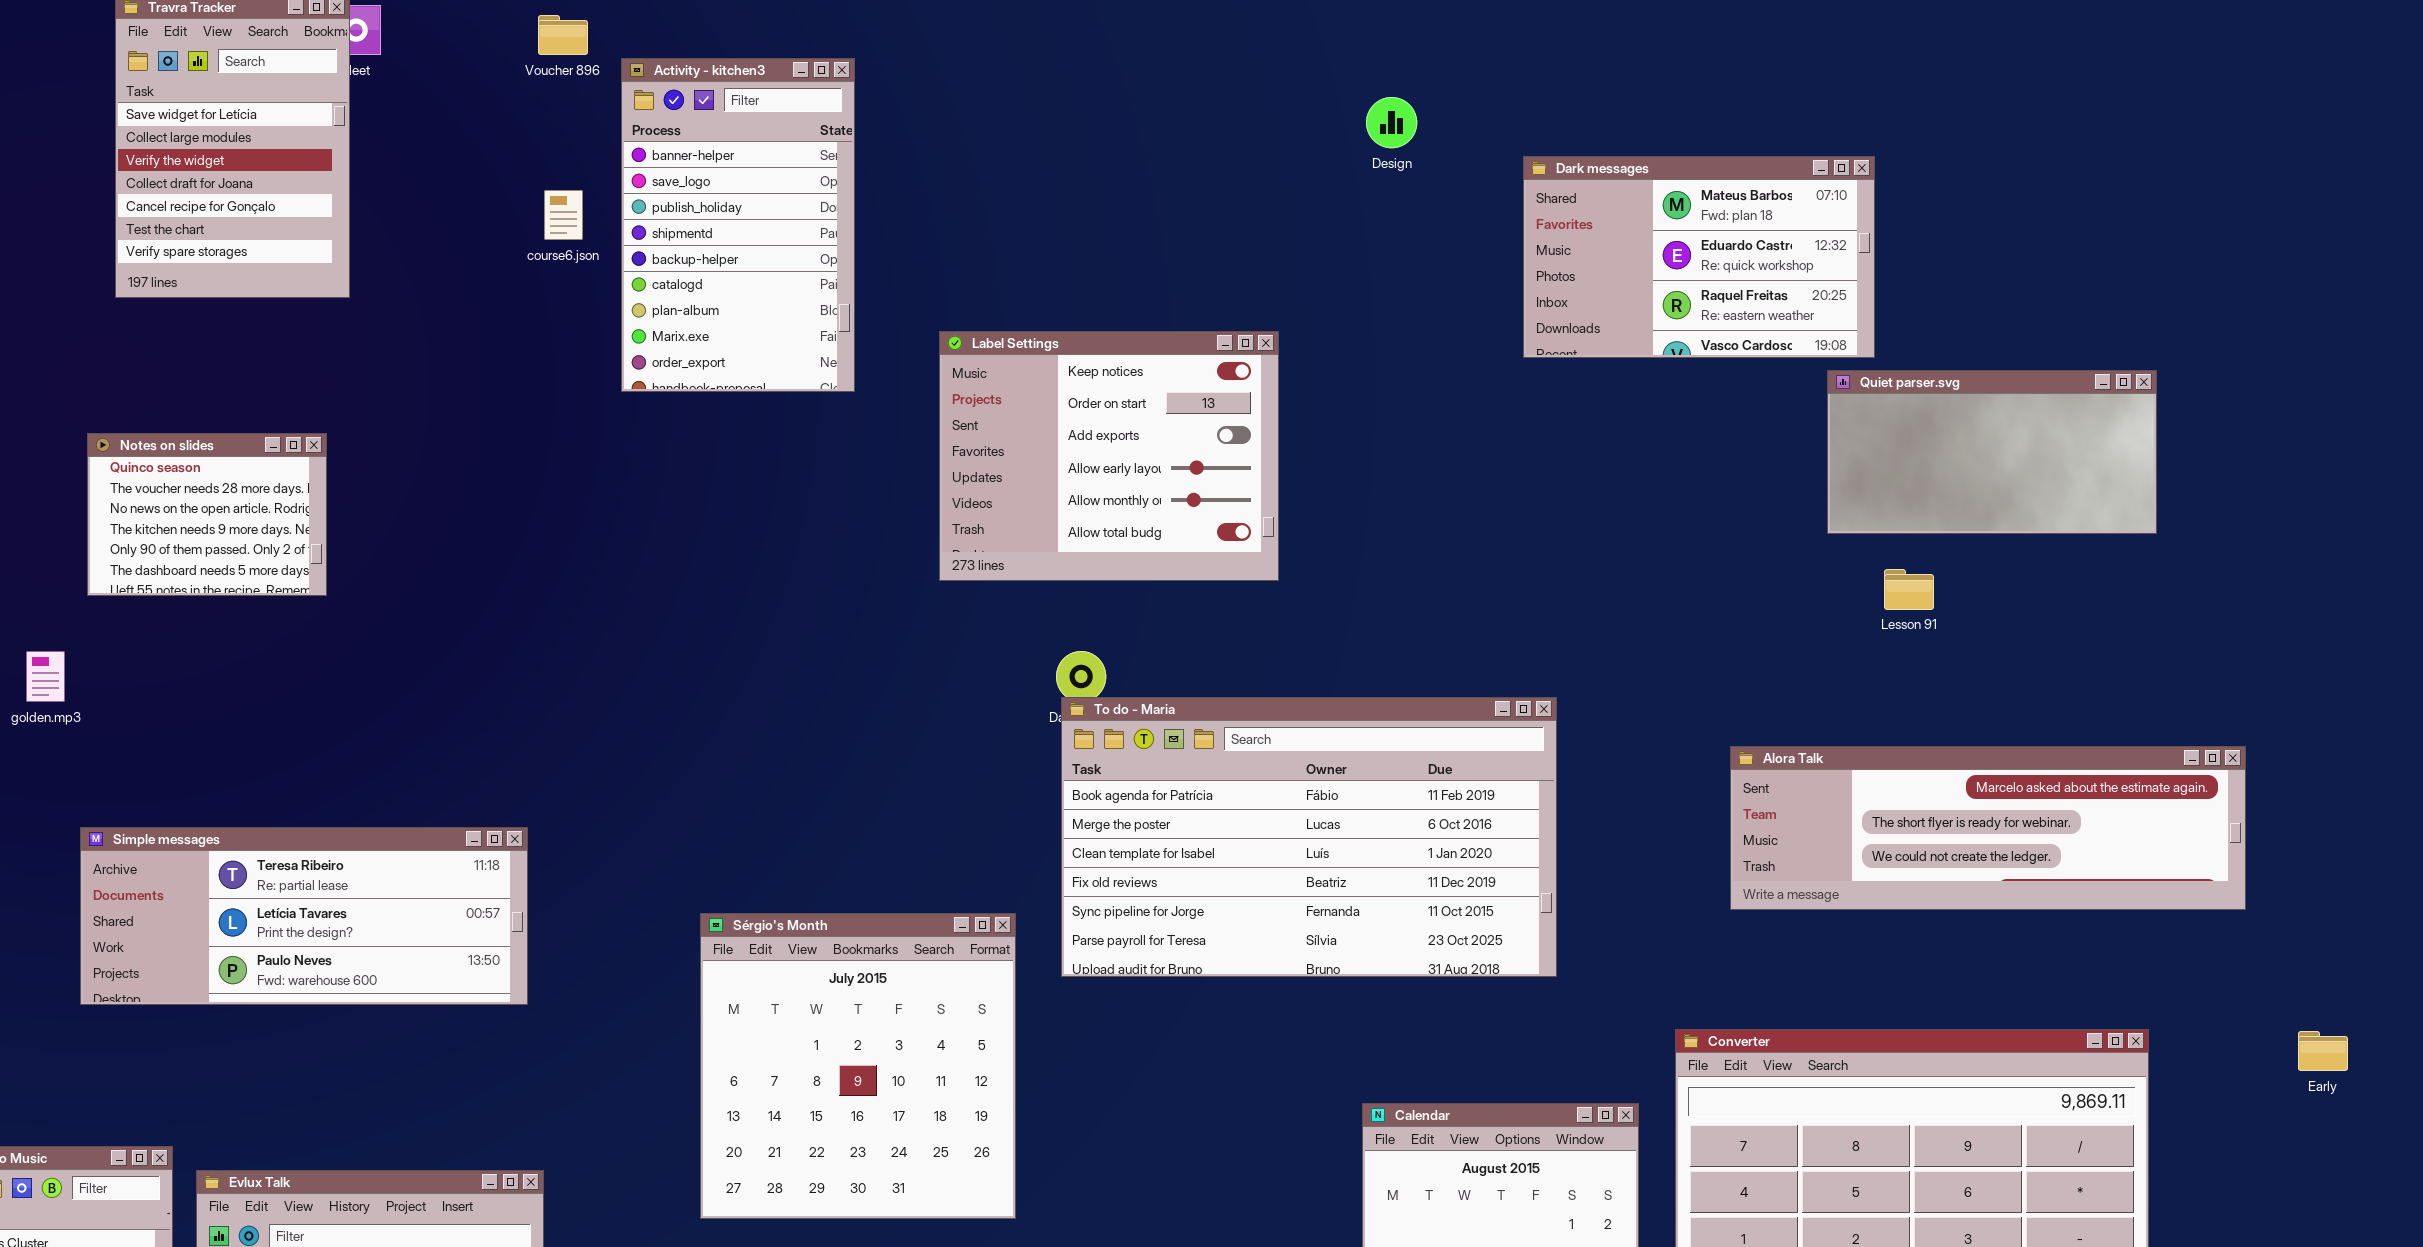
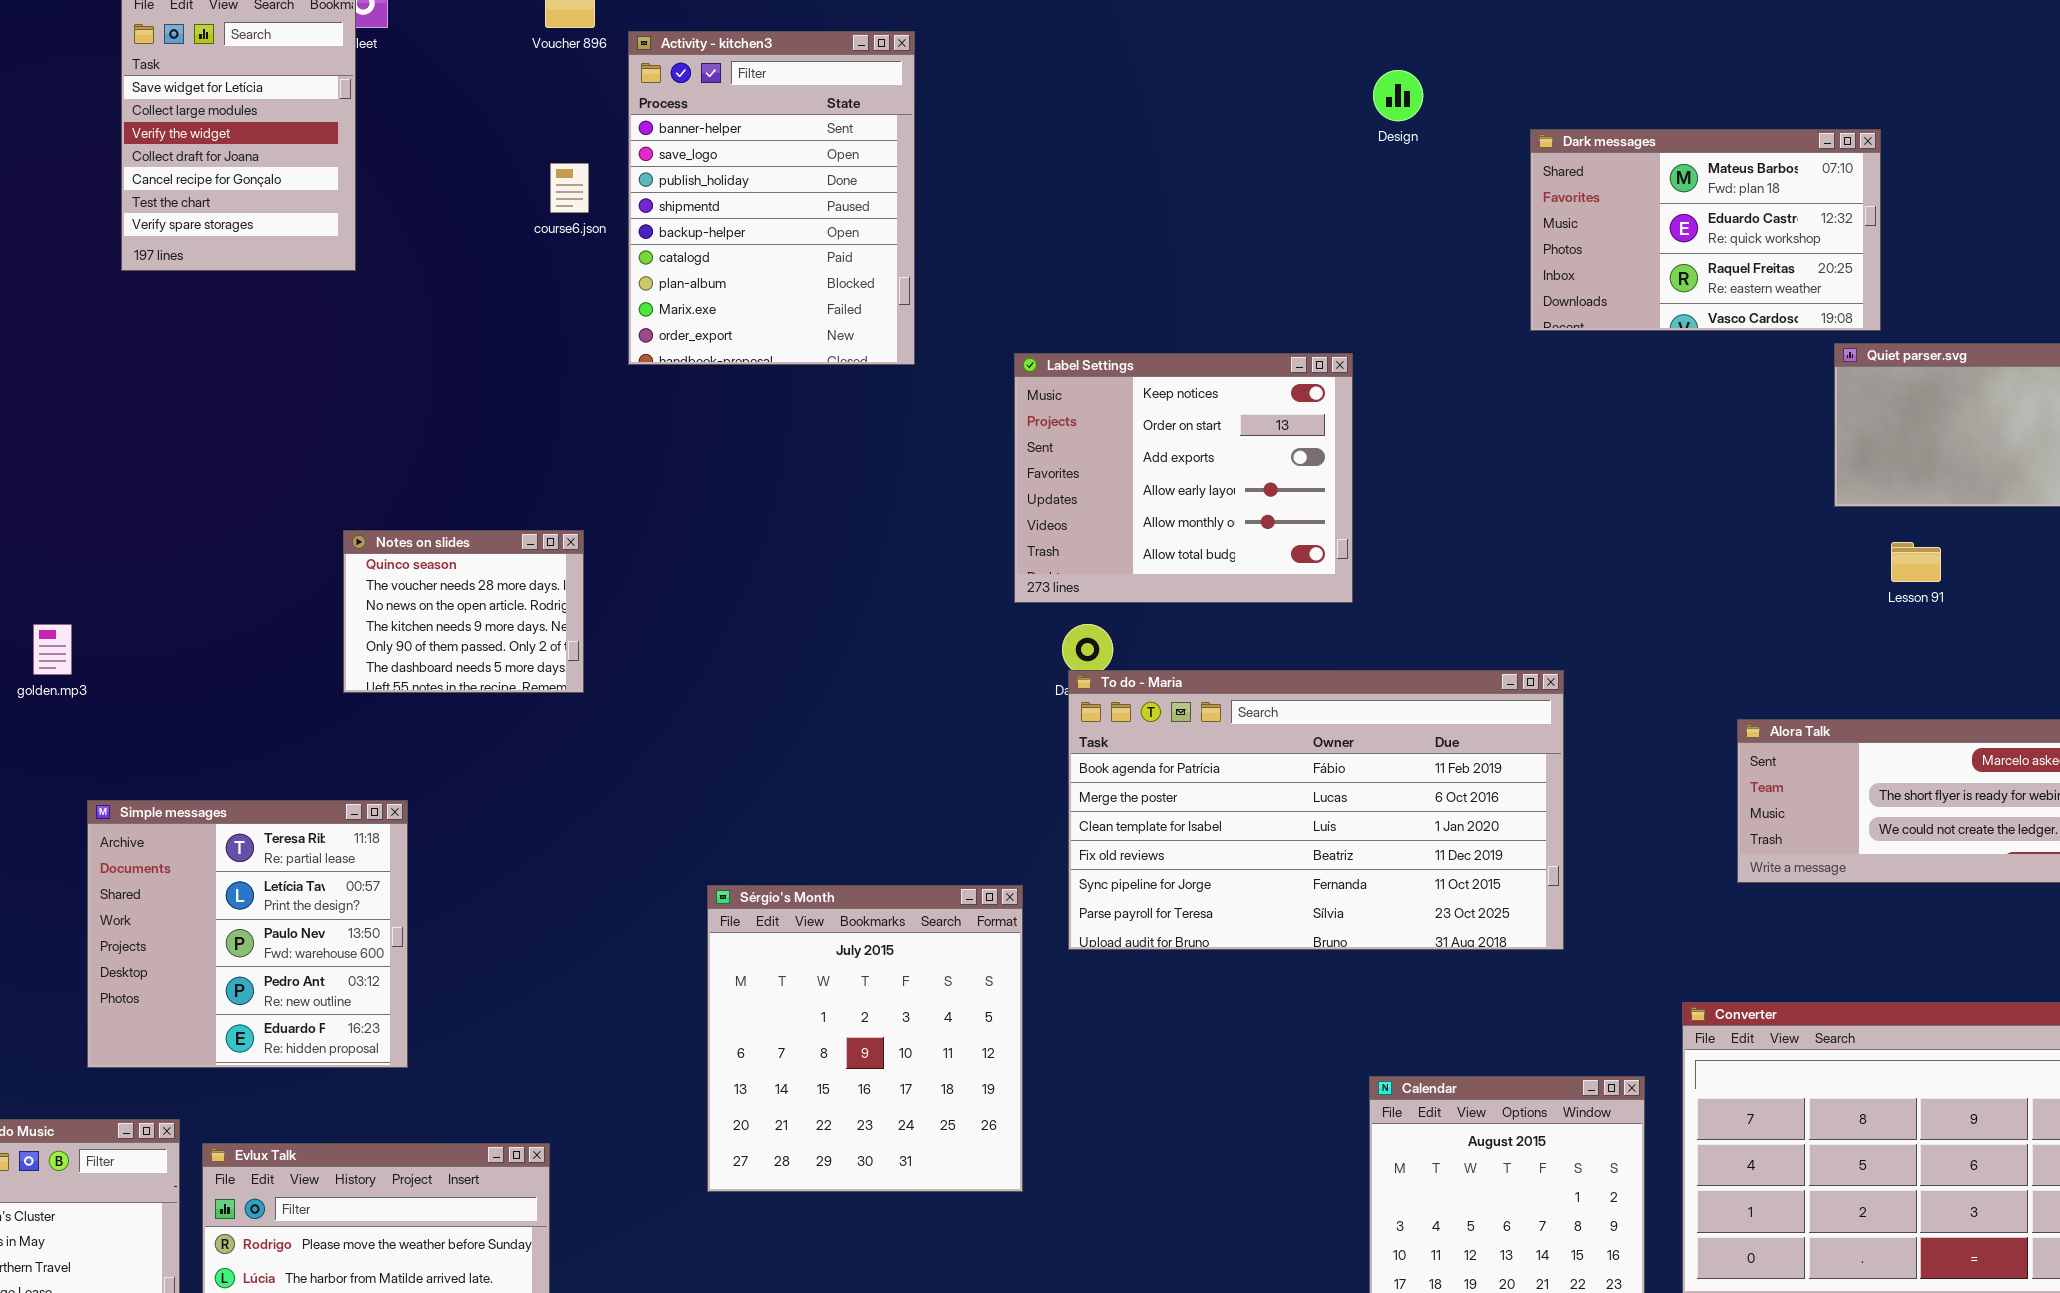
Activity - kitchen3: [621,58,855,392] -> [628,31,915,365], resized
Label Settings: [939,331,1279,581] -> [1014,353,1353,603], moved
Notes on slides: [87,433,327,596] -> [343,530,584,693], moved
Simple messages: [80,827,528,1005] -> [87,800,408,1068], resized

